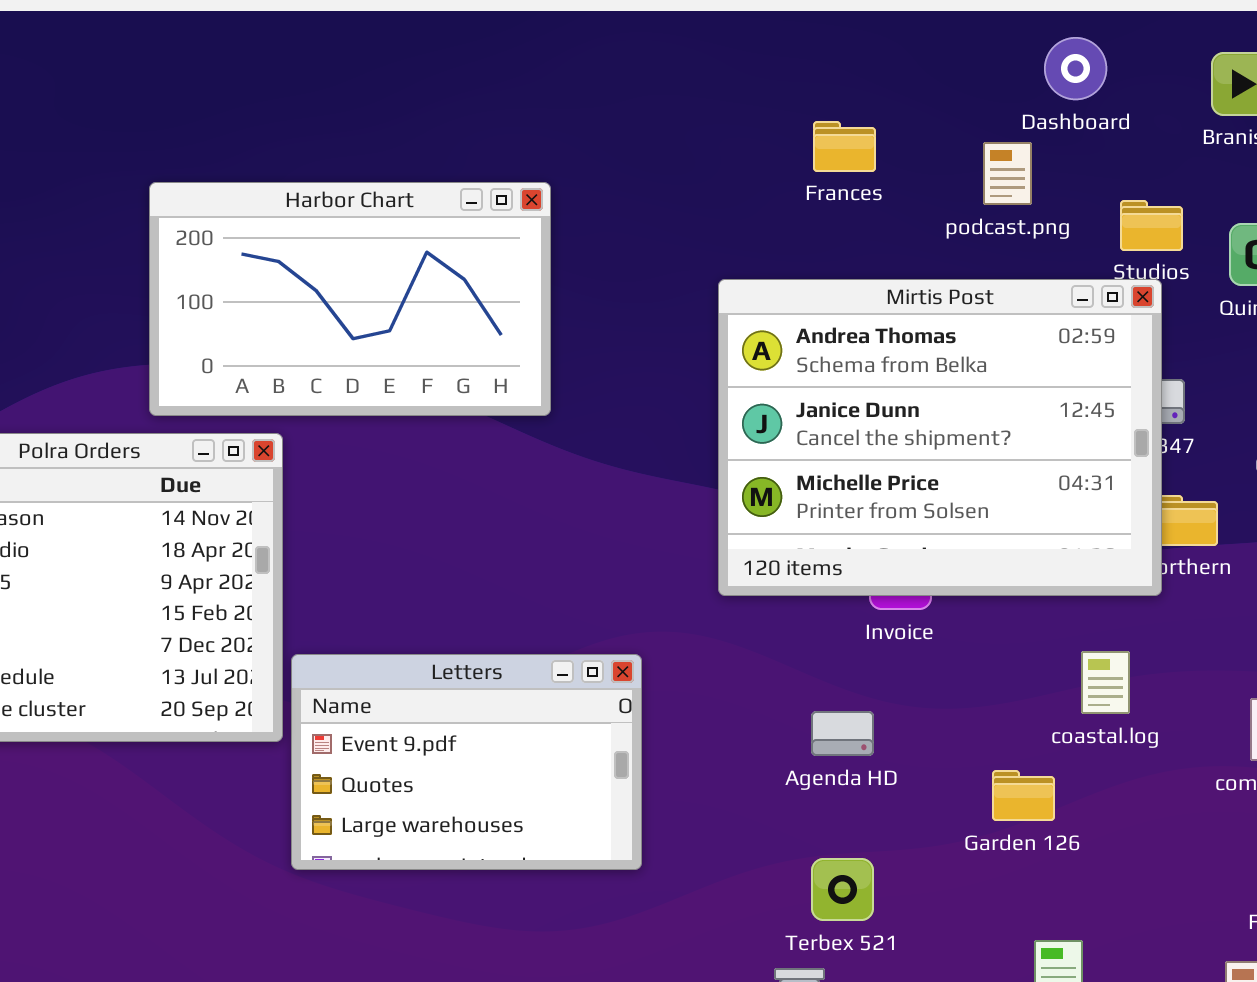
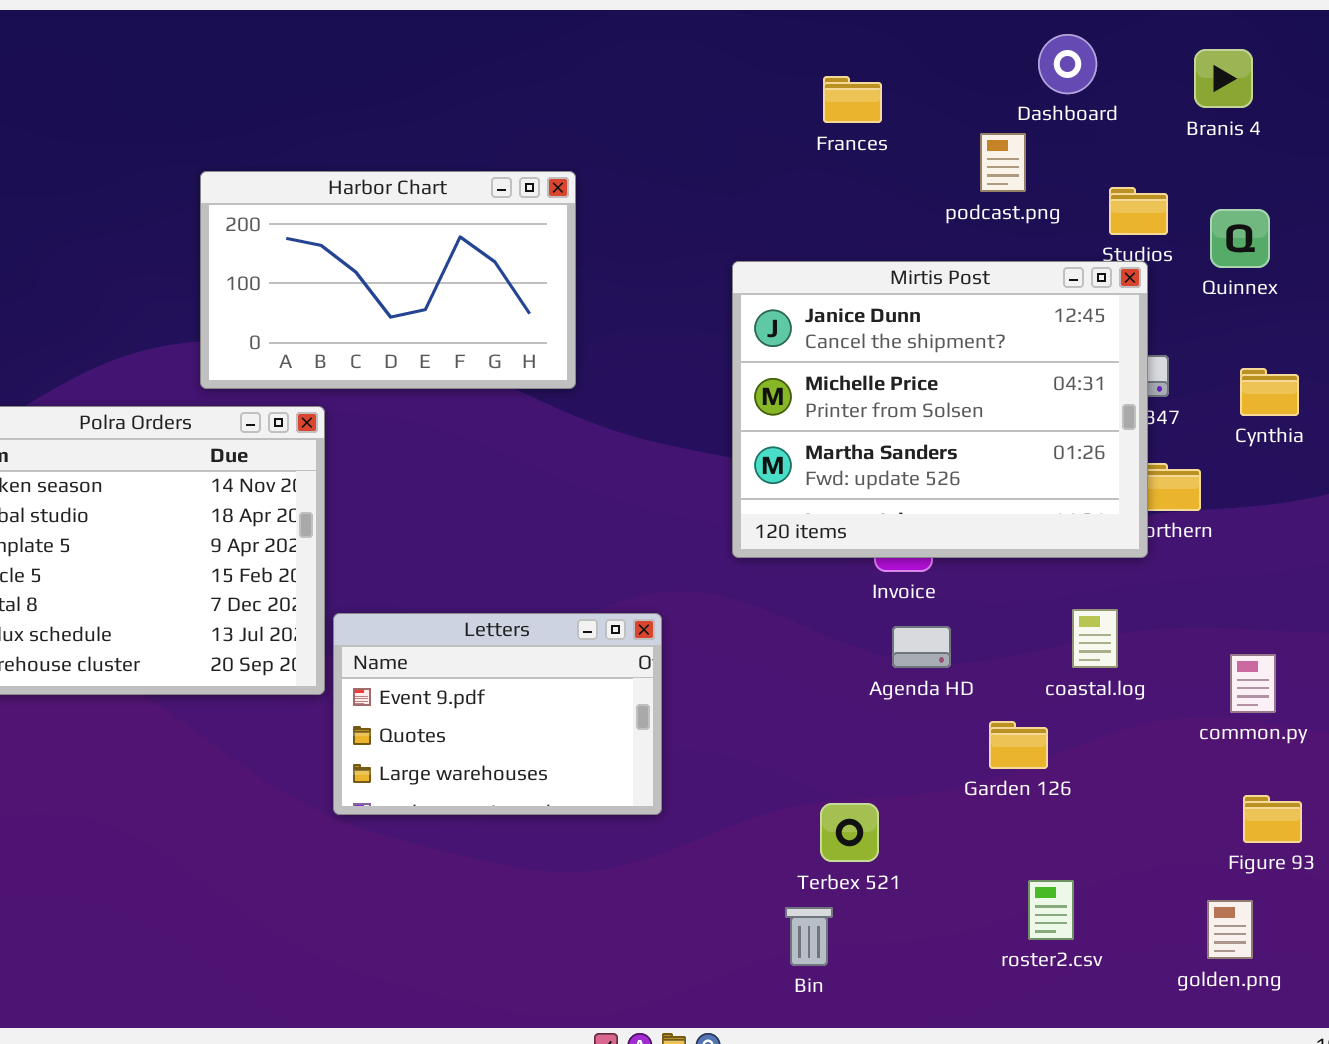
Frances: [813,121,876,172] -> [823,76,882,123], moved
Mirtis Post: [718,279,1162,596] -> [732,261,1148,558], scrolled down 1 row
Agenda HD: [811,711,874,756] -> [892,626,951,668], moved

